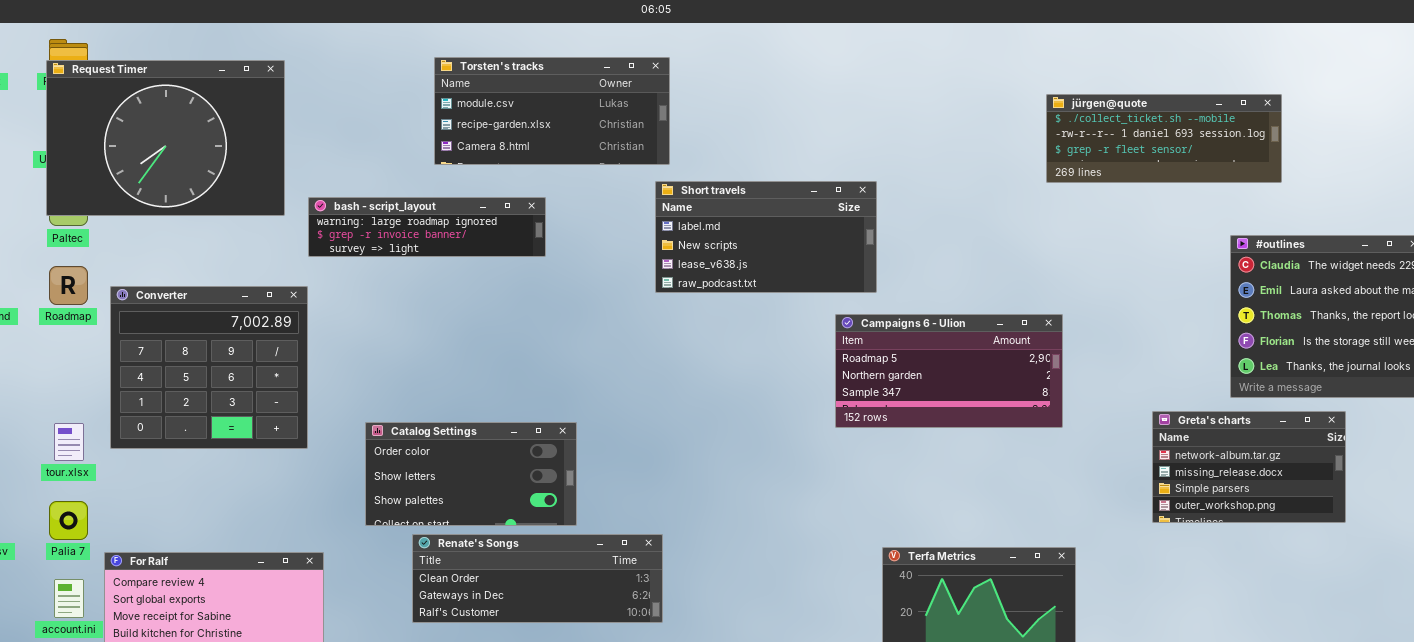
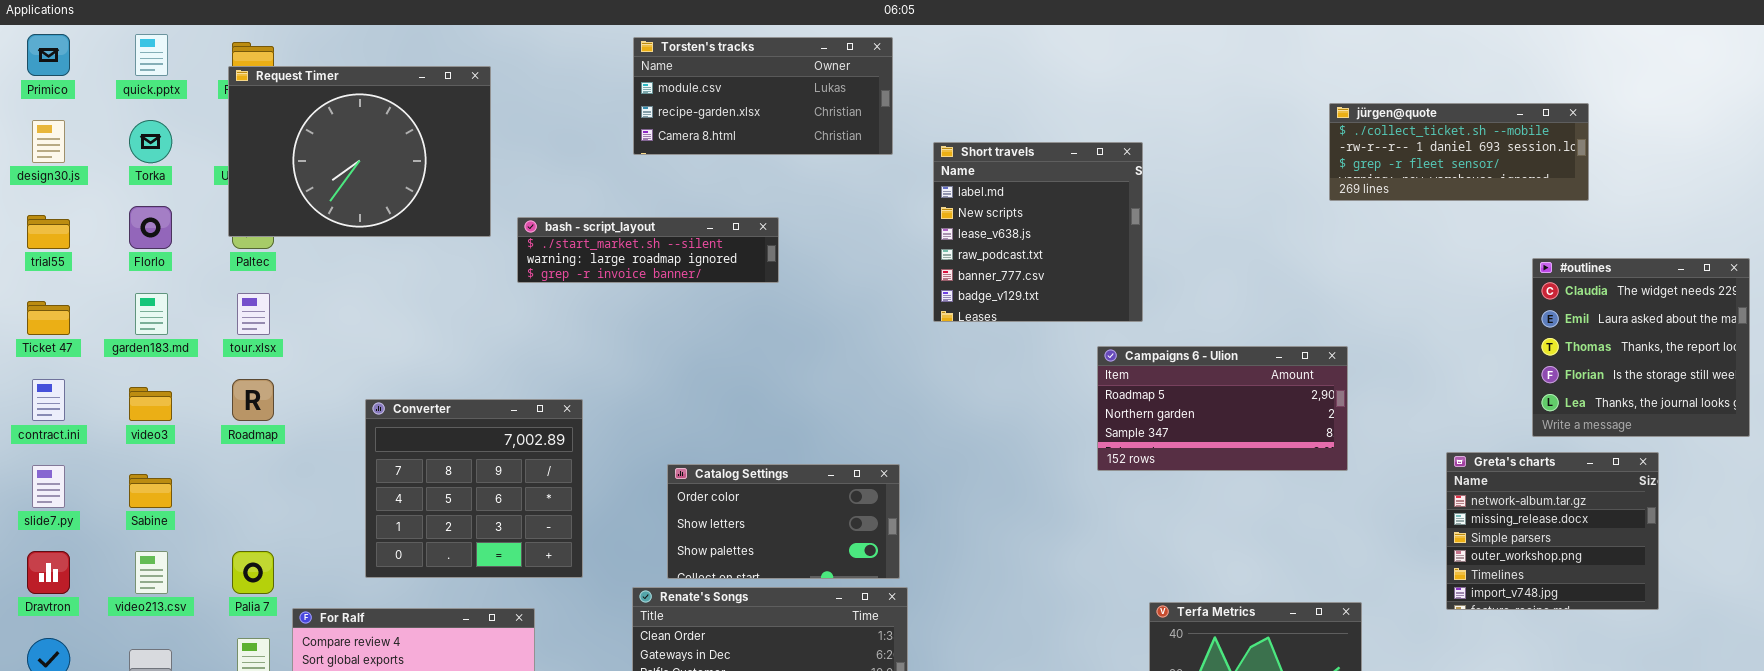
Torsten's tracks: [434,57,670,165] -> [633,37,893,155], moved
Short travels: [655,181,877,293] -> [933,142,1143,322], resized
bash - script_layout: [308,197,546,257] -> [517,217,779,283], scrolled up 1 row
Roadmap: [49,266,88,305] -> [232,379,274,421], moved
Converter: [110,286,308,449] -> [365,399,583,578], moved
Greta's charts: [1152,411,1346,523] -> [1446,452,1659,610], resized
Catalog Settings: [365,422,577,526] -> [667,464,900,579], moved
tour.xlsx: [54,423,84,461] -> [237,293,270,335], moved

